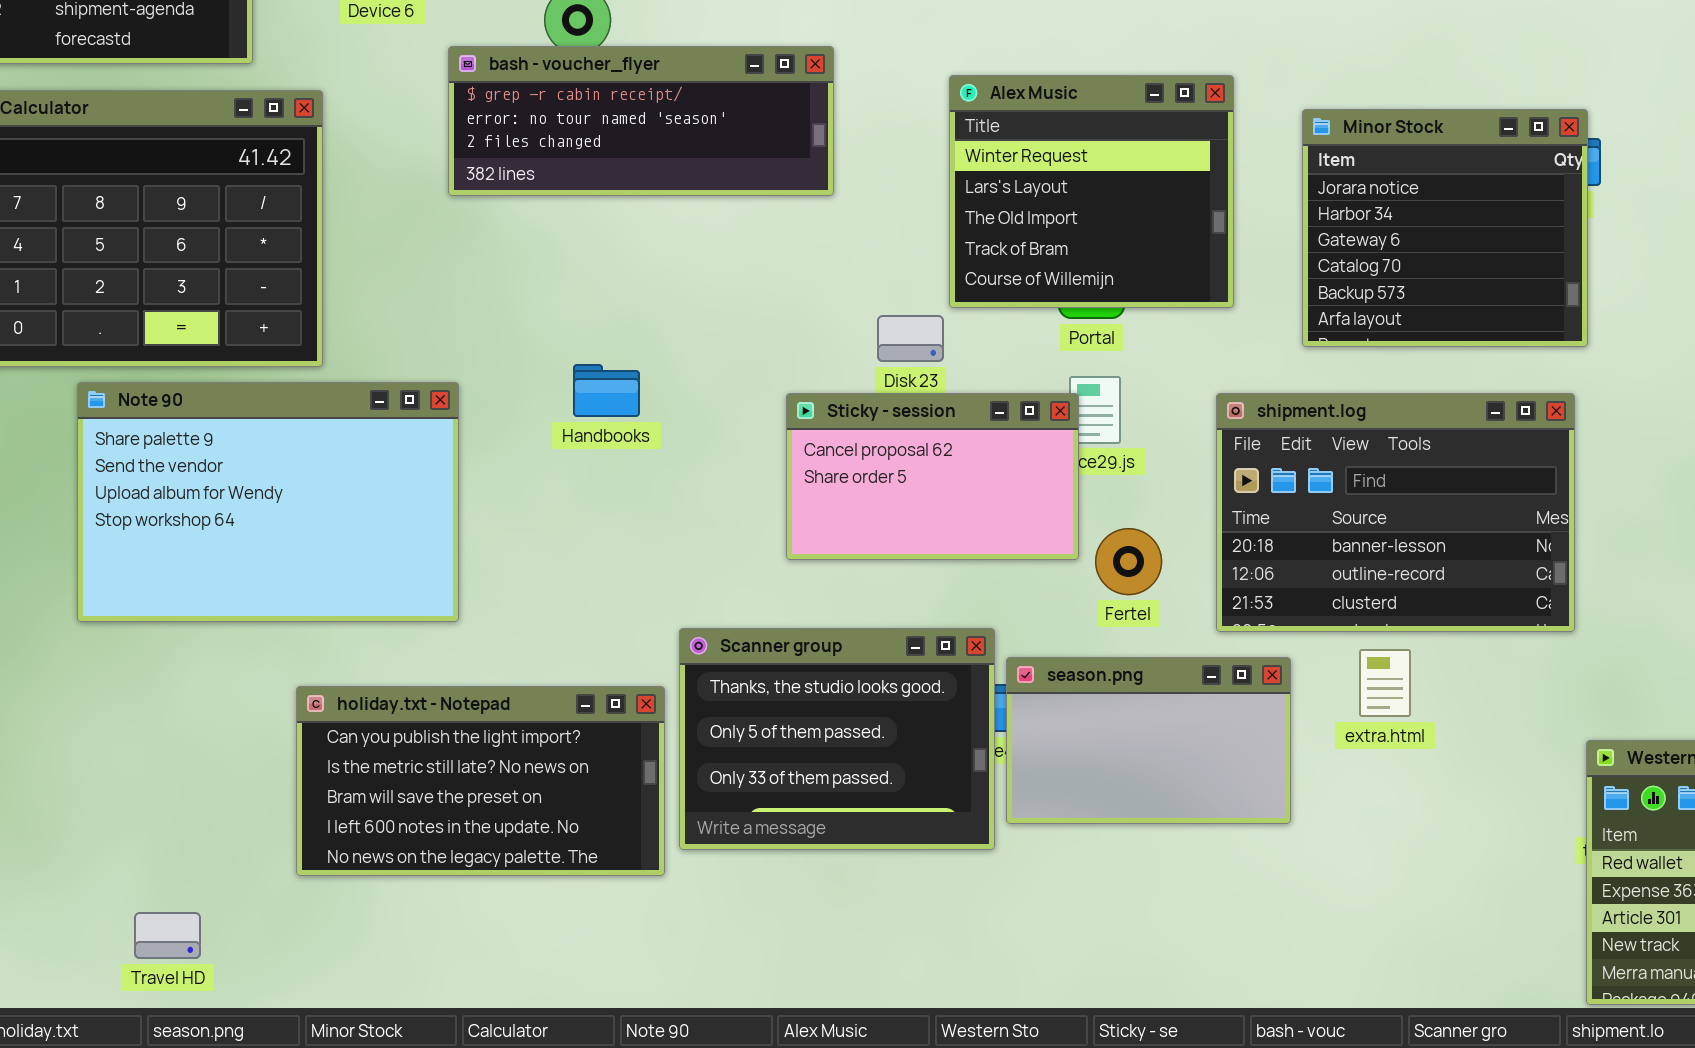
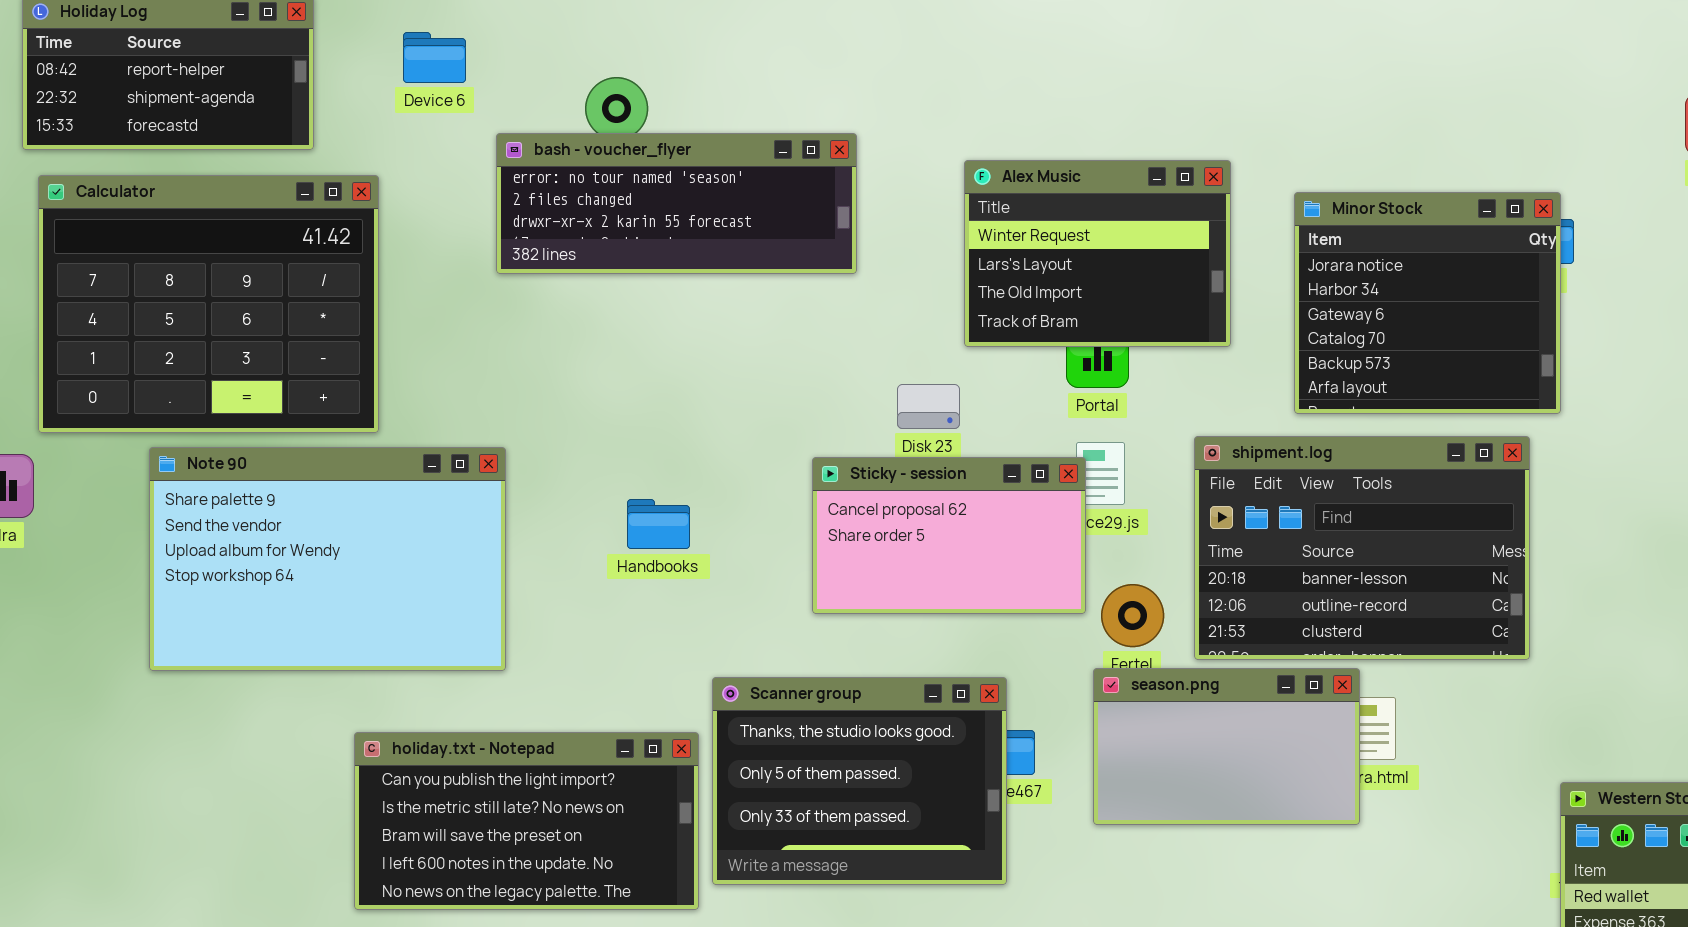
bash - voucher_flyer: [448,46,834,196] -> [496,133,857,274], scrolled down 1 row
Alex Music: [949,75,1234,308] -> [964,160,1231,347], resized
Handbooks: [573,364,640,417] -> [627,499,690,549], moved
shipment.log: [1216,393,1575,632] -> [1194,436,1530,660], moved
season.png: [1006,657,1291,824] -> [1093,668,1360,825], moved

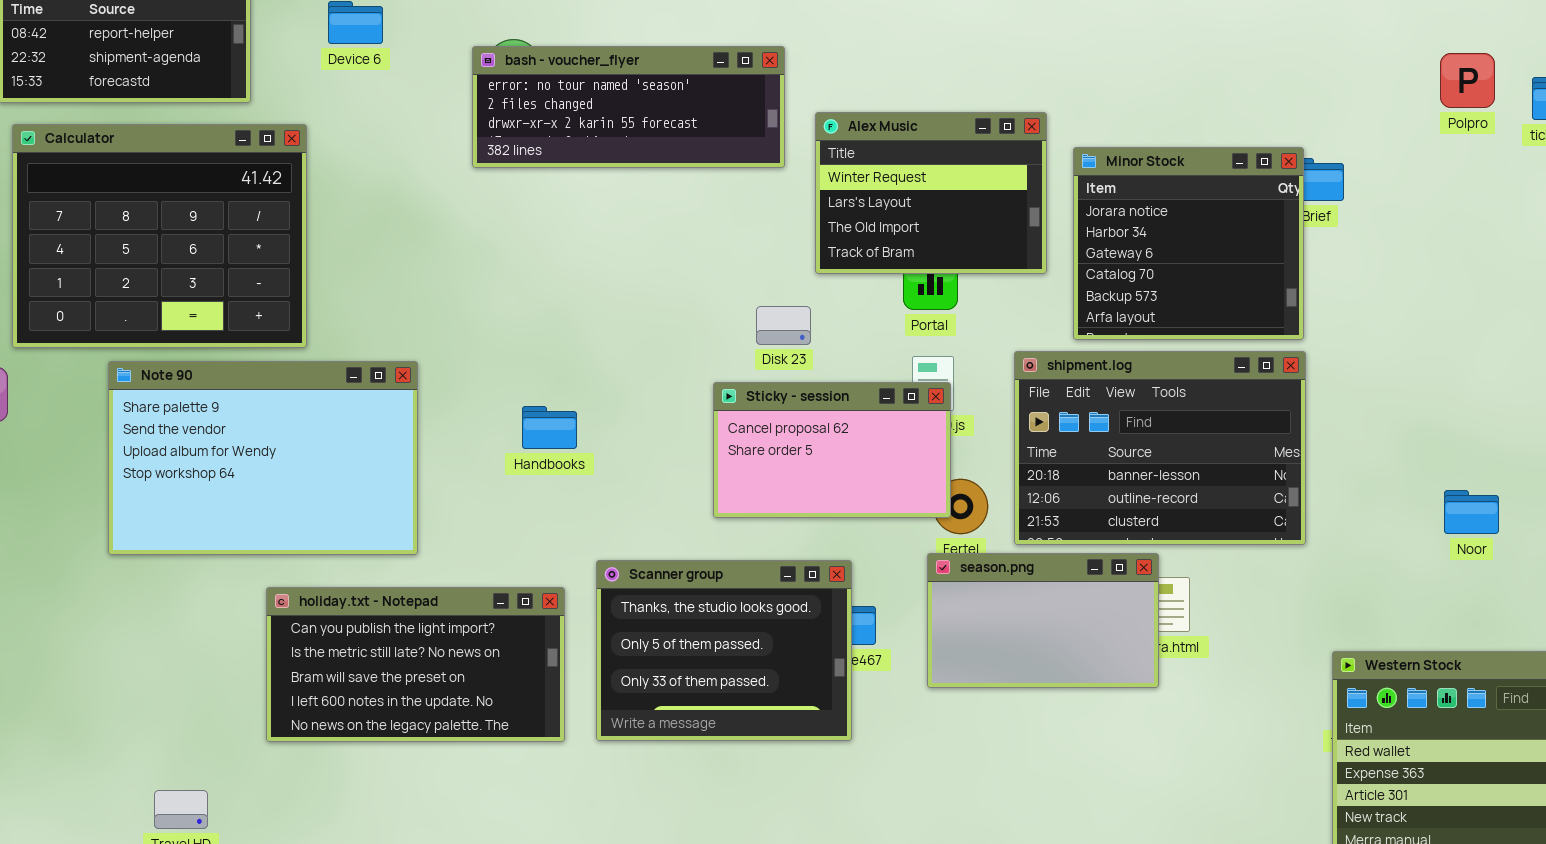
bash - voucher_flyer: [496,133,857,274] -> [472,46,785,168], moved
Minor Stock: [1294,192,1561,414] -> [1073,147,1304,340], moved
Sticky - session: [812,457,1086,614] -> [713,382,951,518], moved
holiday.txt - Notepad: [354,732,699,910] -> [266,587,565,742], moved

